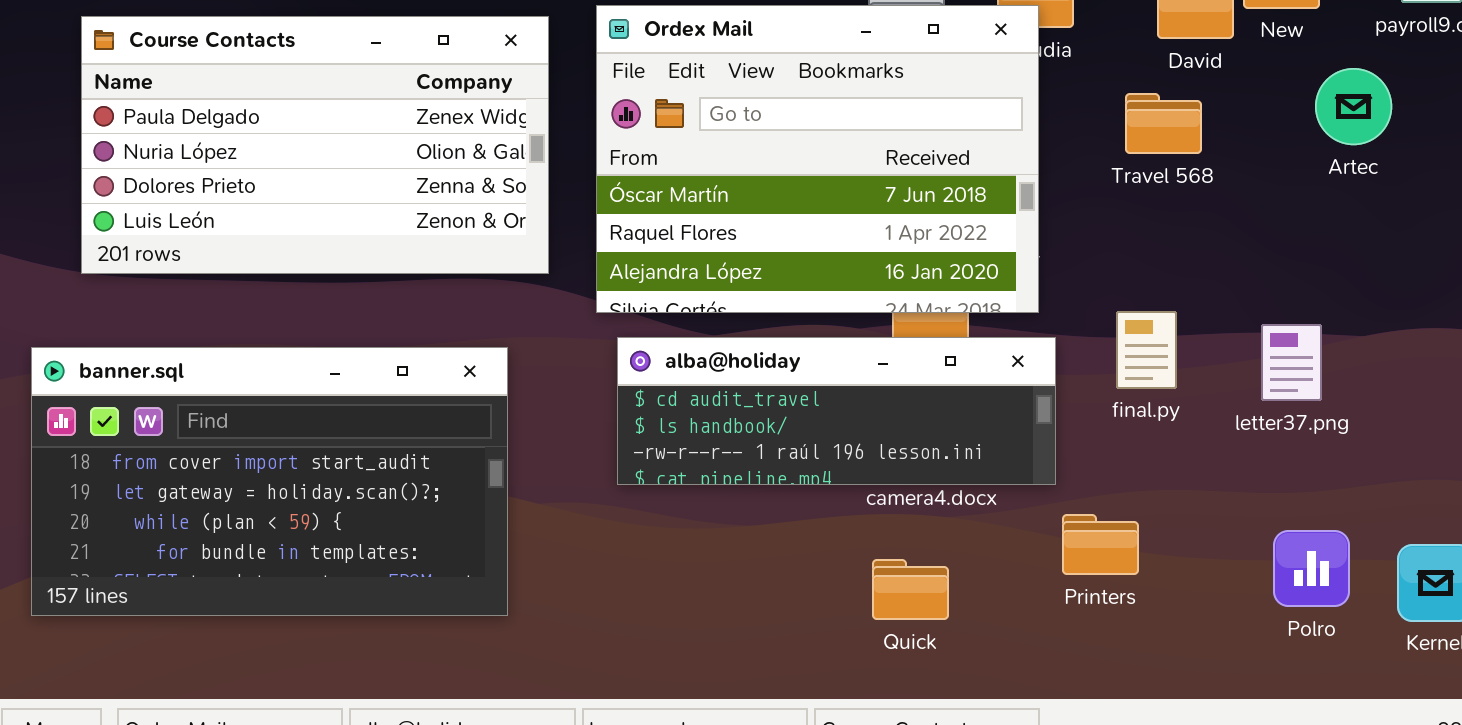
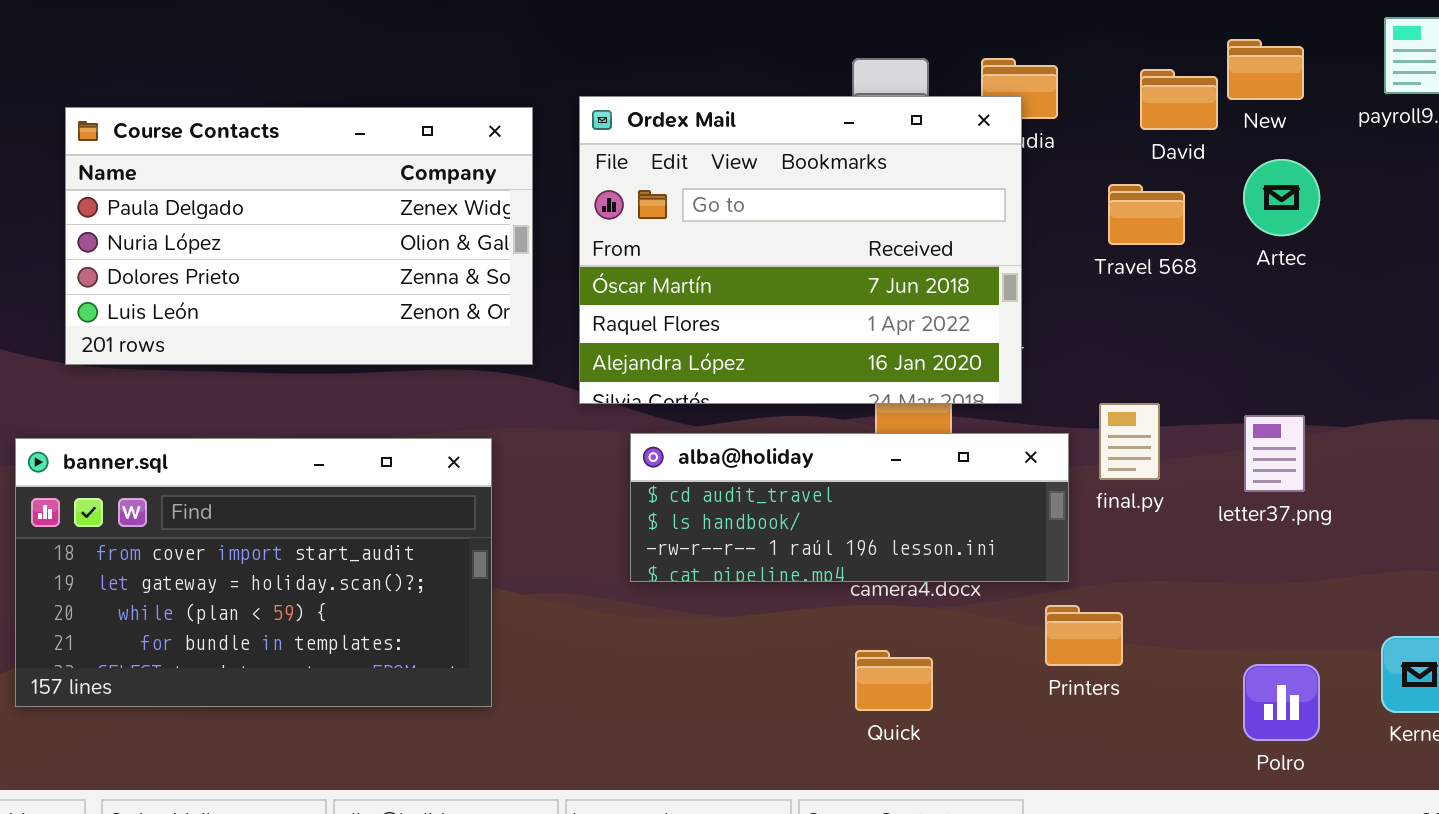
Artec: [1315,68,1392,145] -> [1243,159,1320,236], moved
alba@holiday: [617,337,1056,485] -> [630,433,1069,582], moved
Polro: [1273,530,1350,607] -> [1243,664,1320,741], moved

